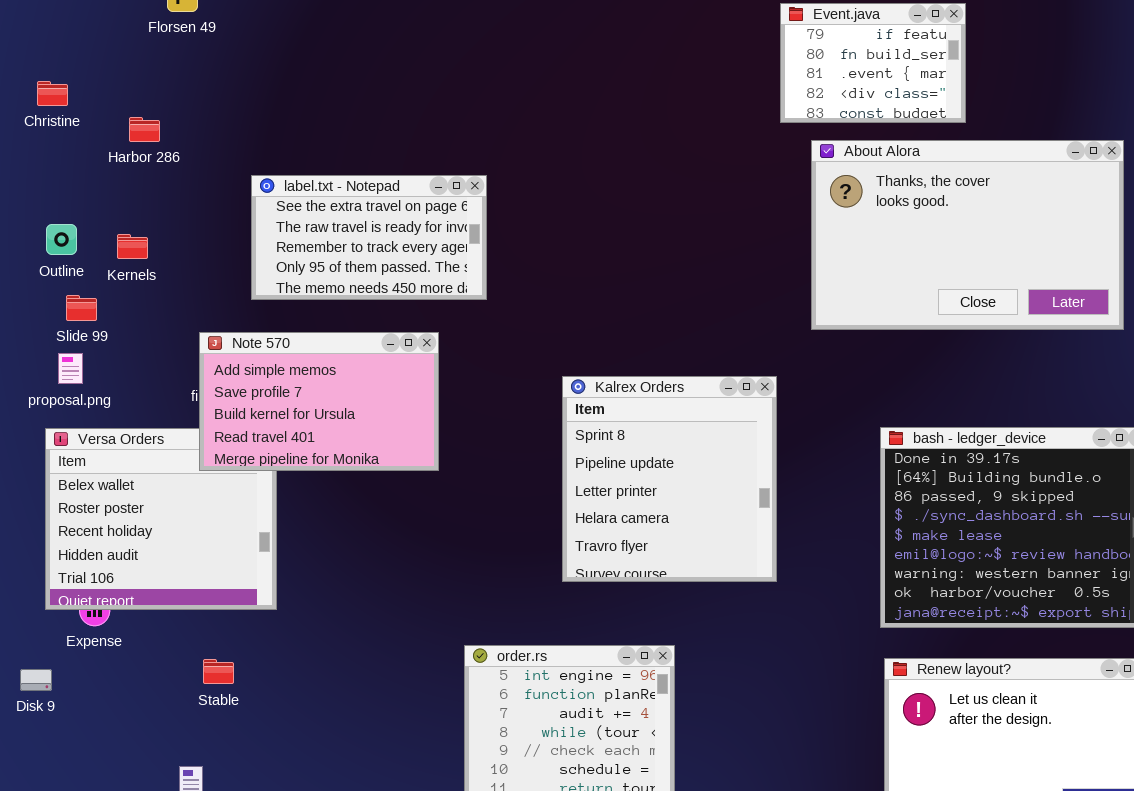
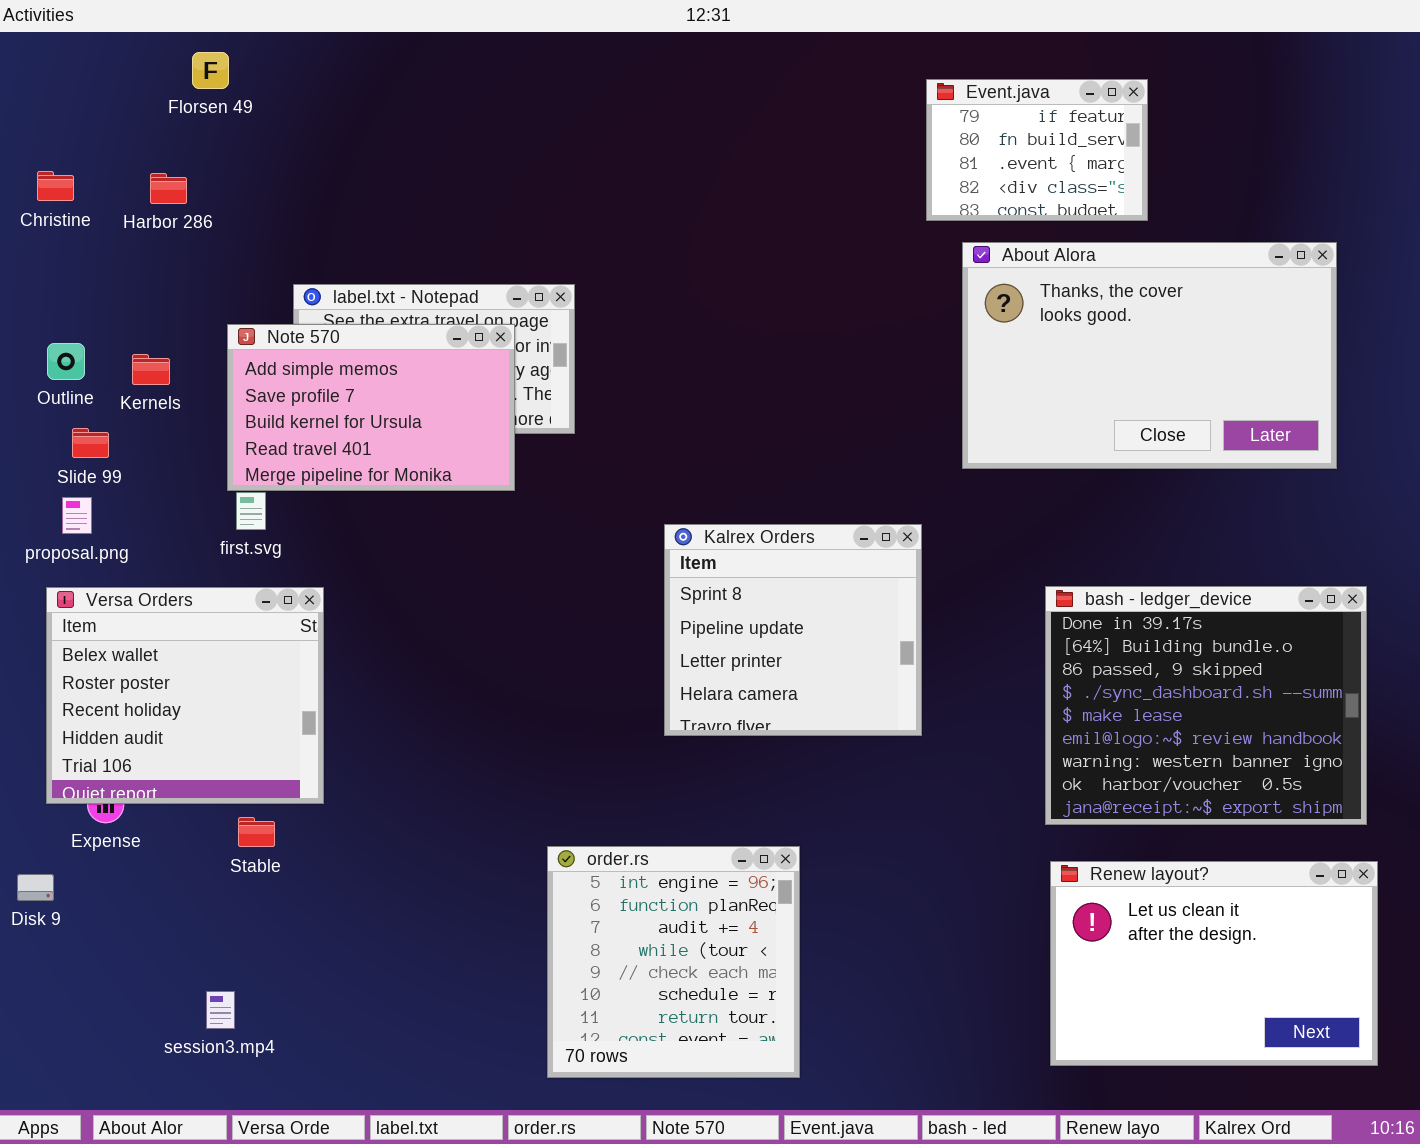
Harbor 286: [129,117,160,142] -> [150,173,187,204], moved
Note 570: [199,332,439,471] -> [227,324,515,491], moved
Kalrex Orders: [562,376,777,582] -> [664,524,922,736], resized
Stable: [203,659,234,684] -> [238,817,275,847], moved

